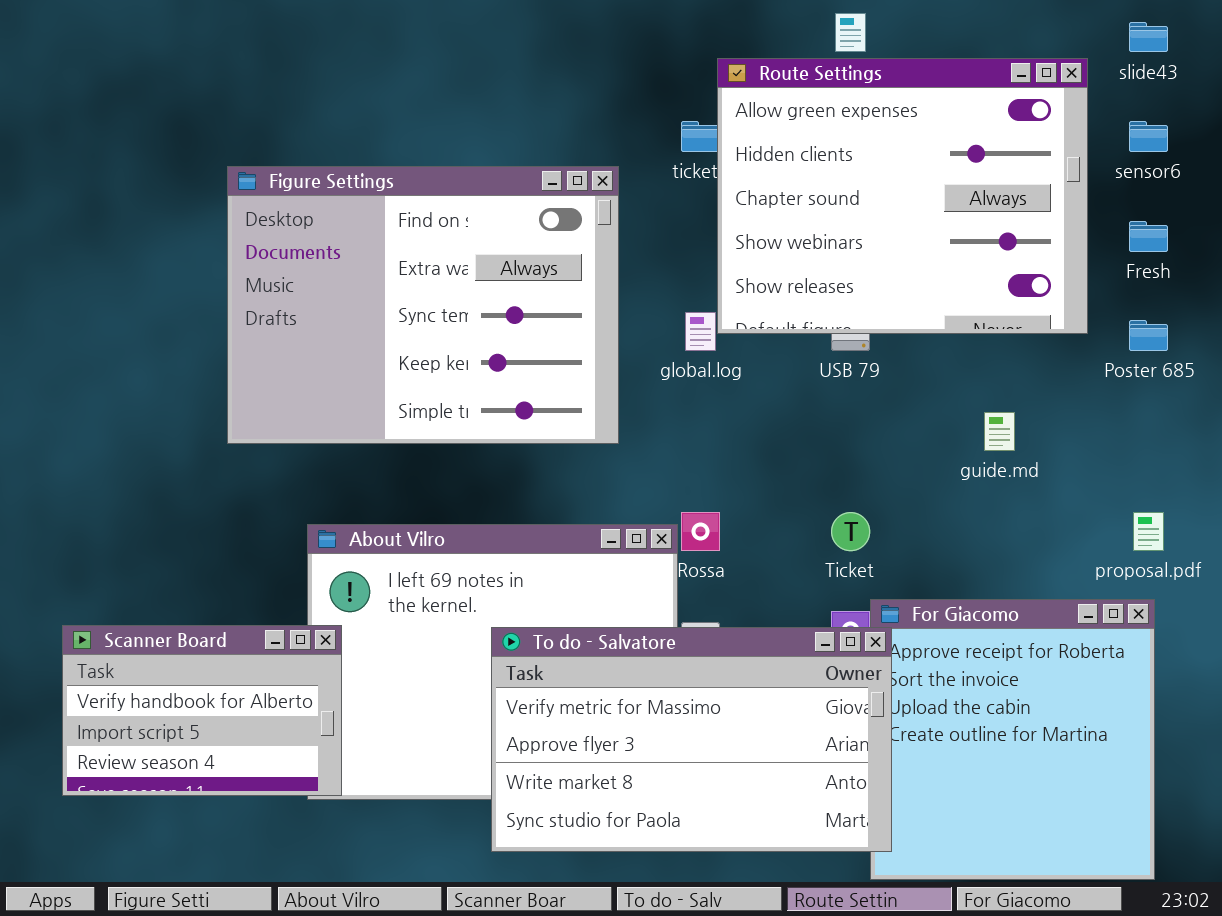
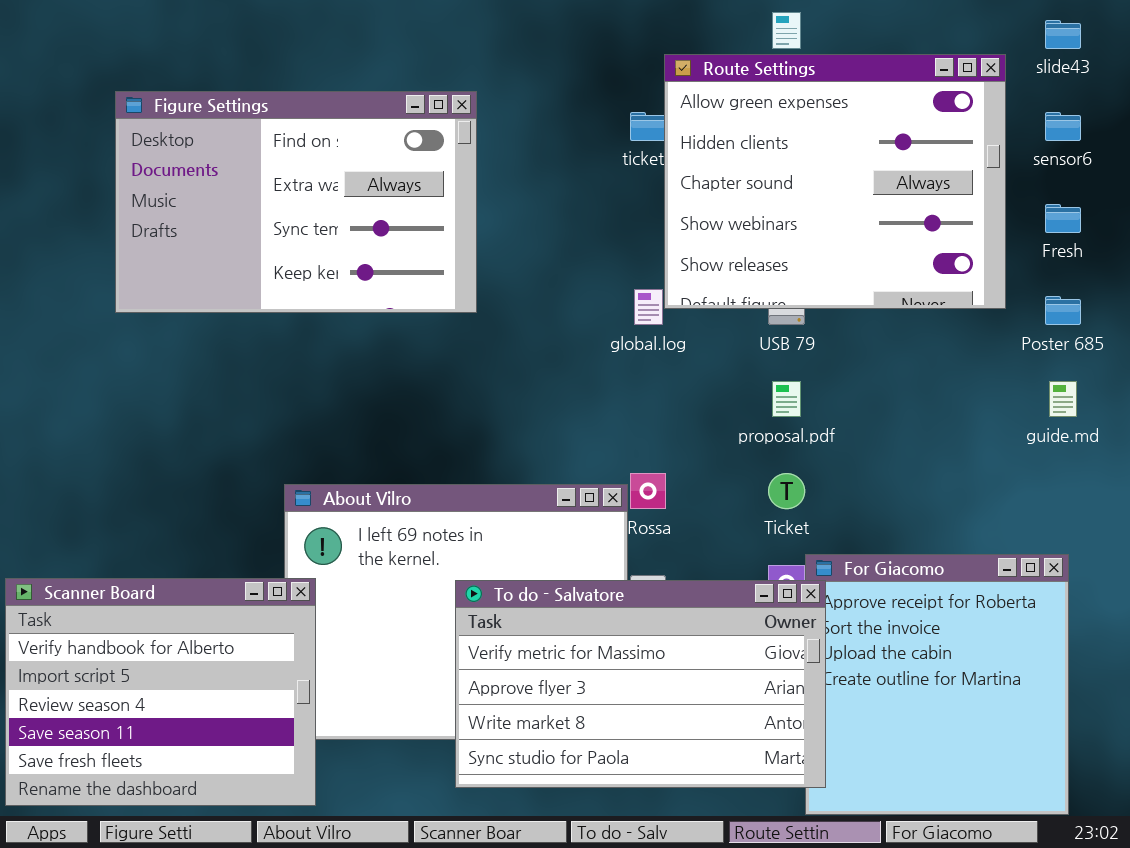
Figure Settings: [227,166,619,444] -> [115,91,477,313], moved, resized
guide.md: [984,412,1015,451] -> [1049,381,1077,417], moved
proposal.pdf: [1133,512,1164,551] -> [772,381,801,417], moved
Scanner Board: [62,625,342,796] -> [5,578,316,806], resized

